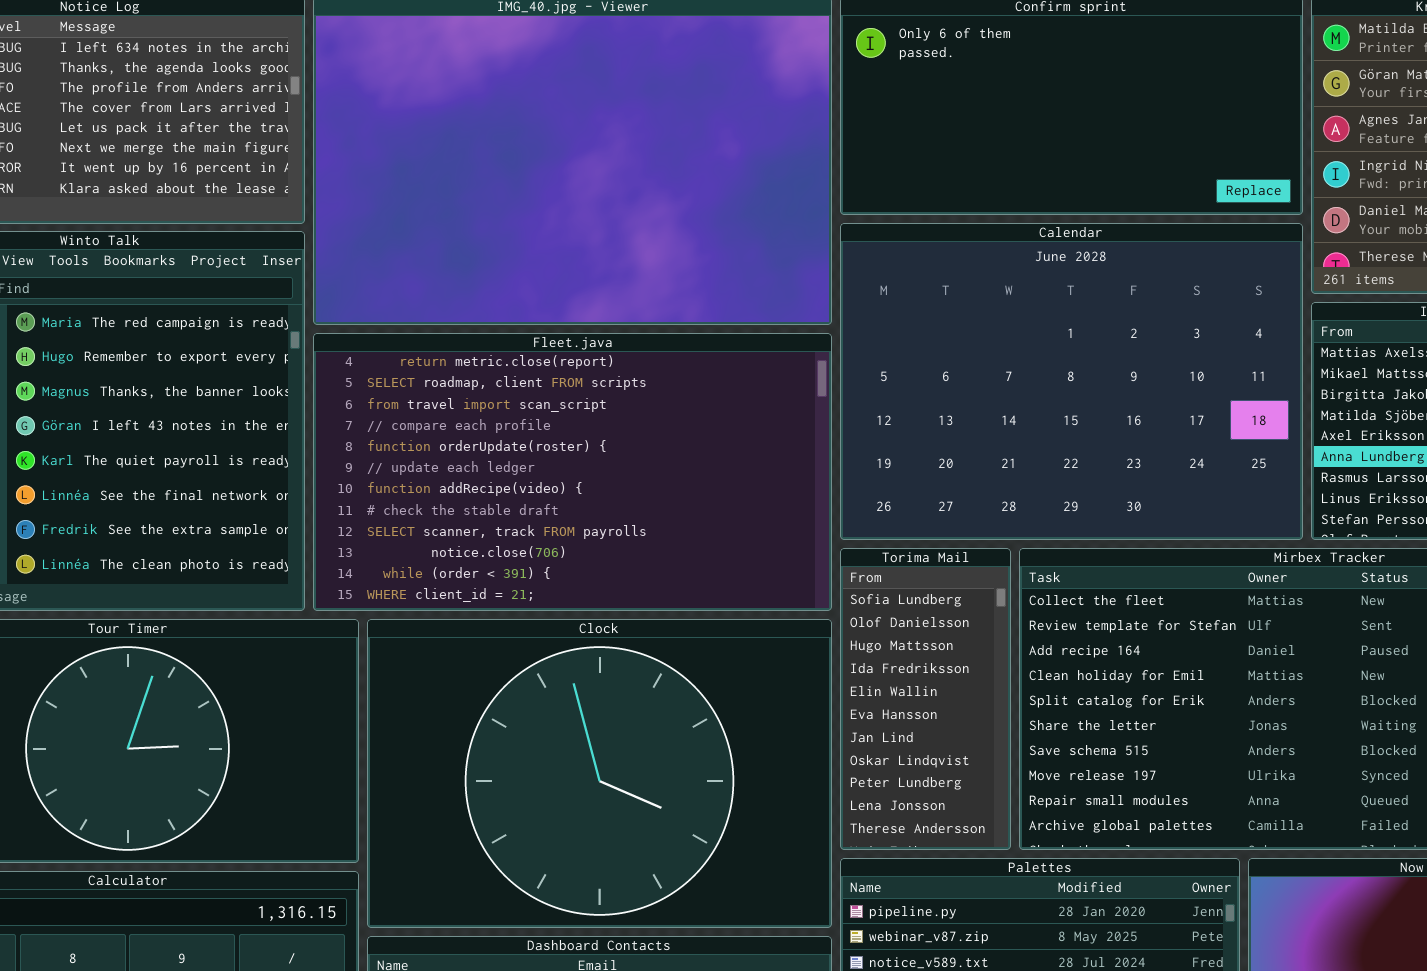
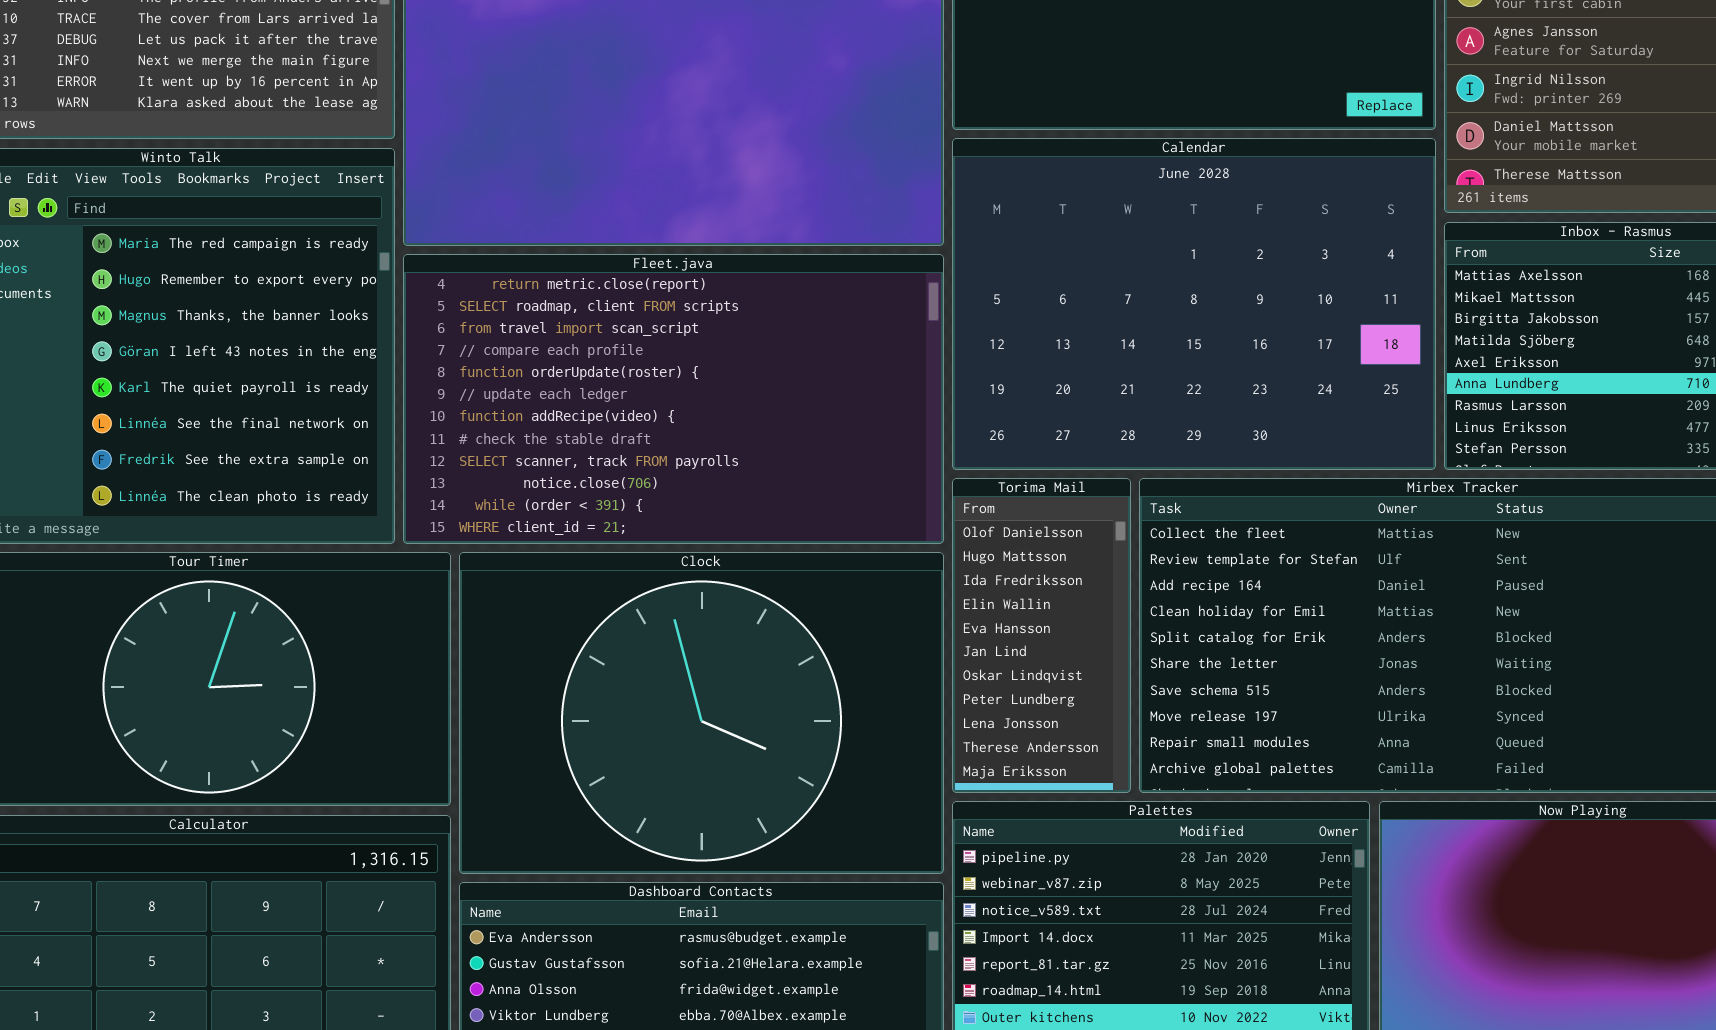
Torima Mail: [840,548,1011,850] -> [952,478,1131,793], scrolled down 1 row

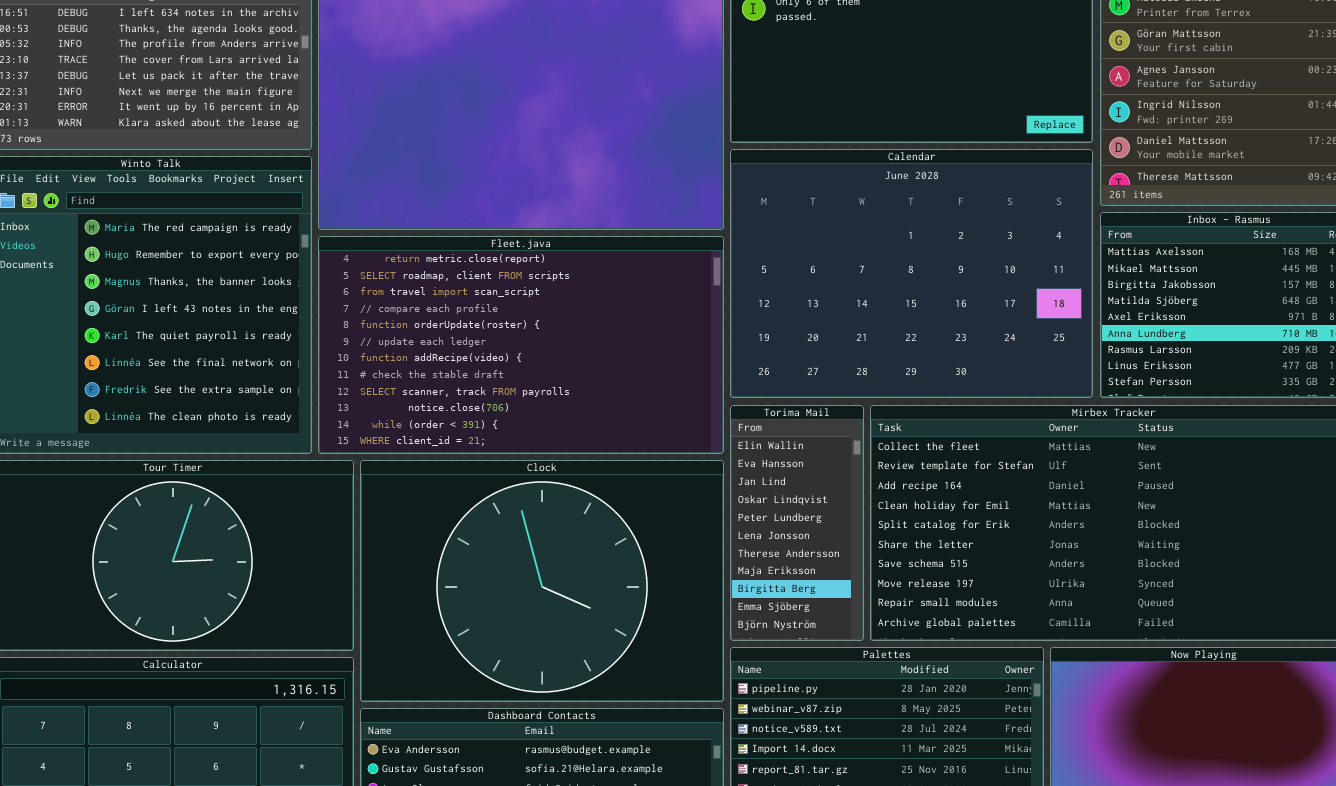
Torima Mail: [952,478,1131,793] -> [730,405,864,641], scrolled down 3 rows

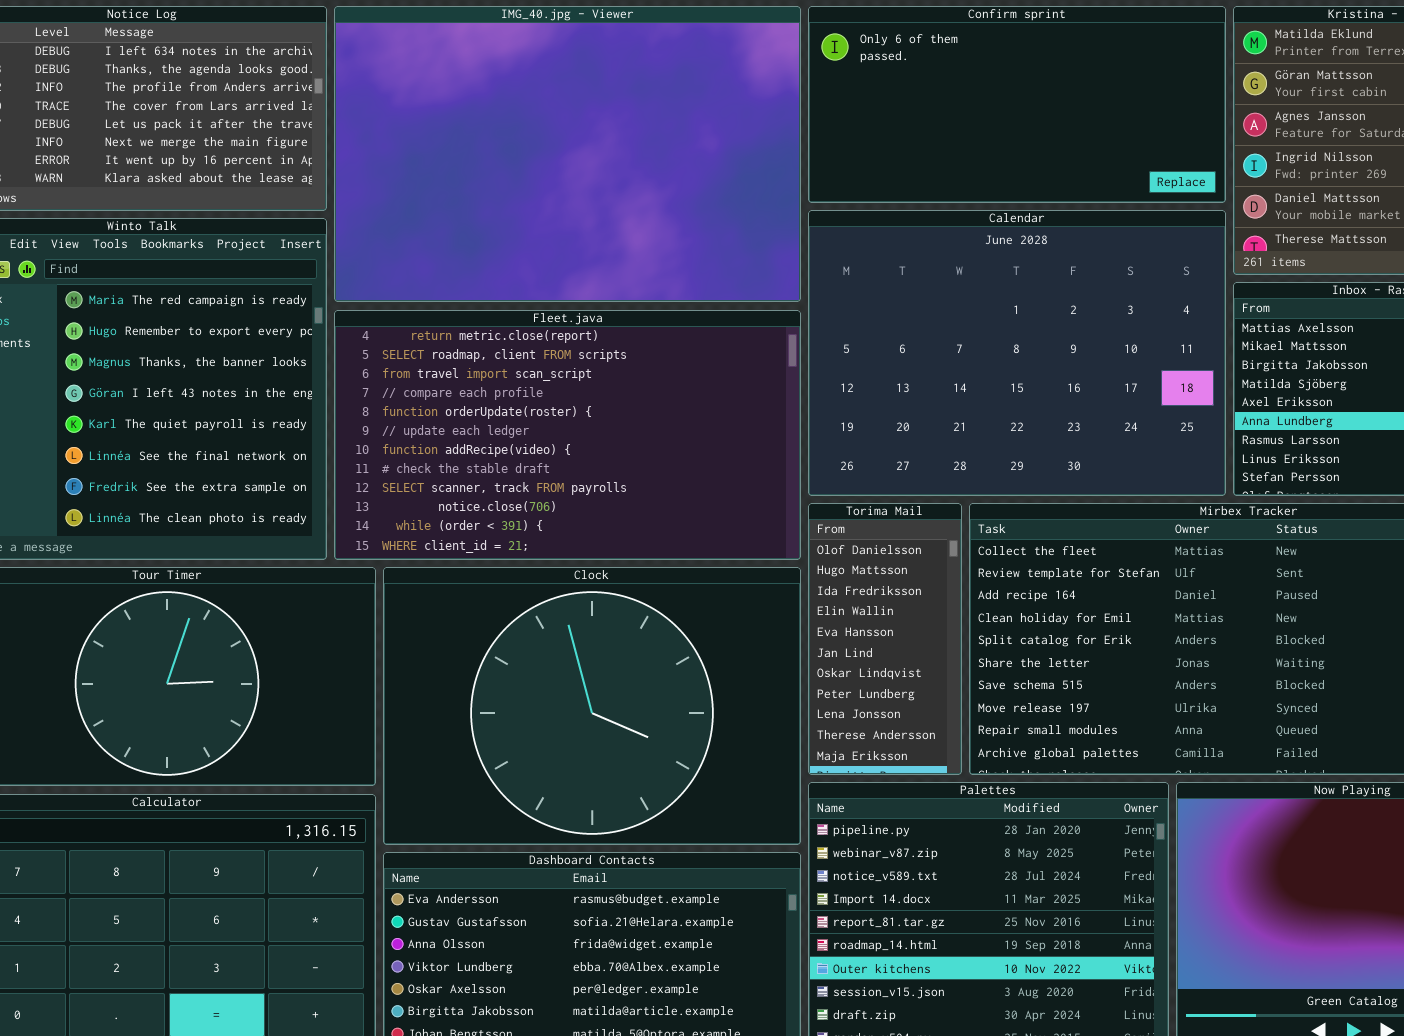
Torima Mail: [730,405,864,641] -> [808,503,962,775], scrolled up 3 rows

